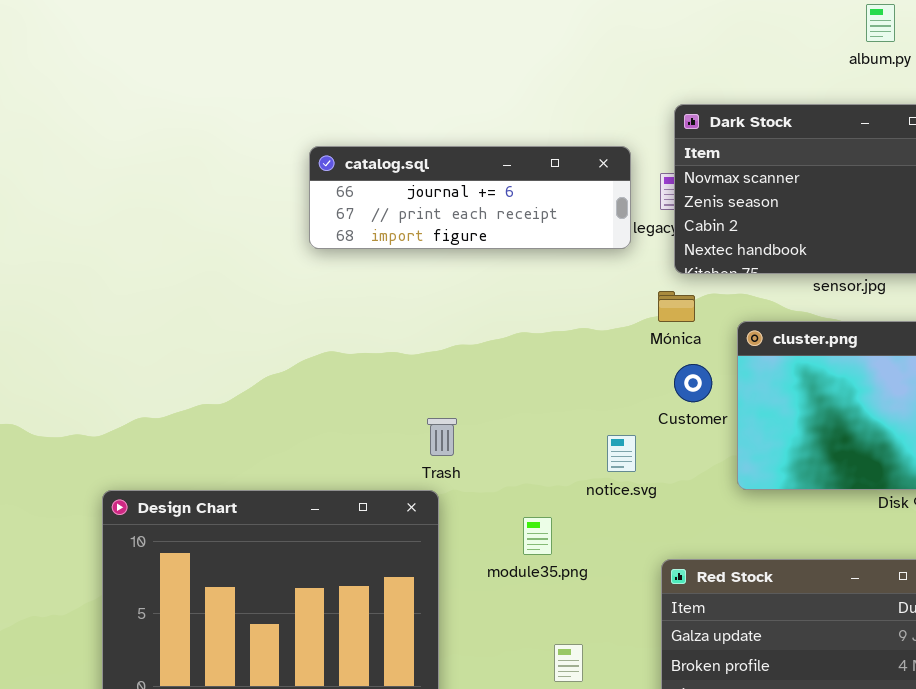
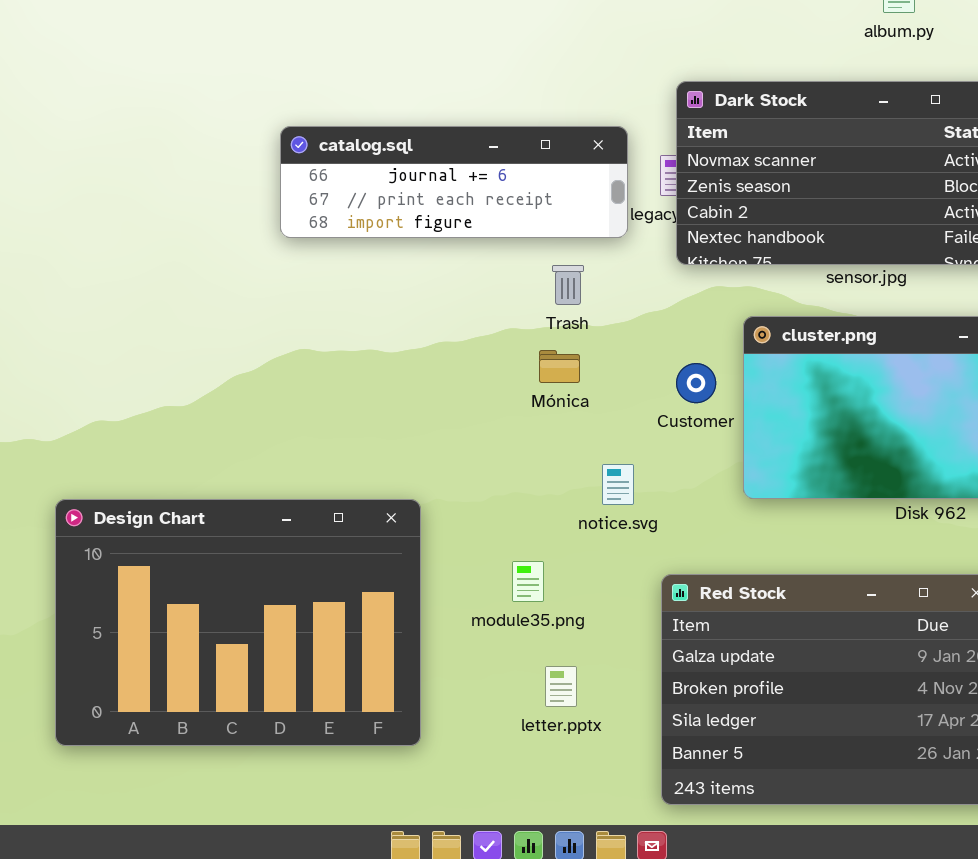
Mónica: [658,291,695,322] -> [539,350,580,383], moved
Trash: [427,418,457,456] -> [552,265,584,305], moved
notice.svg: [607,435,636,472] -> [602,464,634,505], moved
module35.png: [523,517,552,555] -> [512,561,544,602], moved

